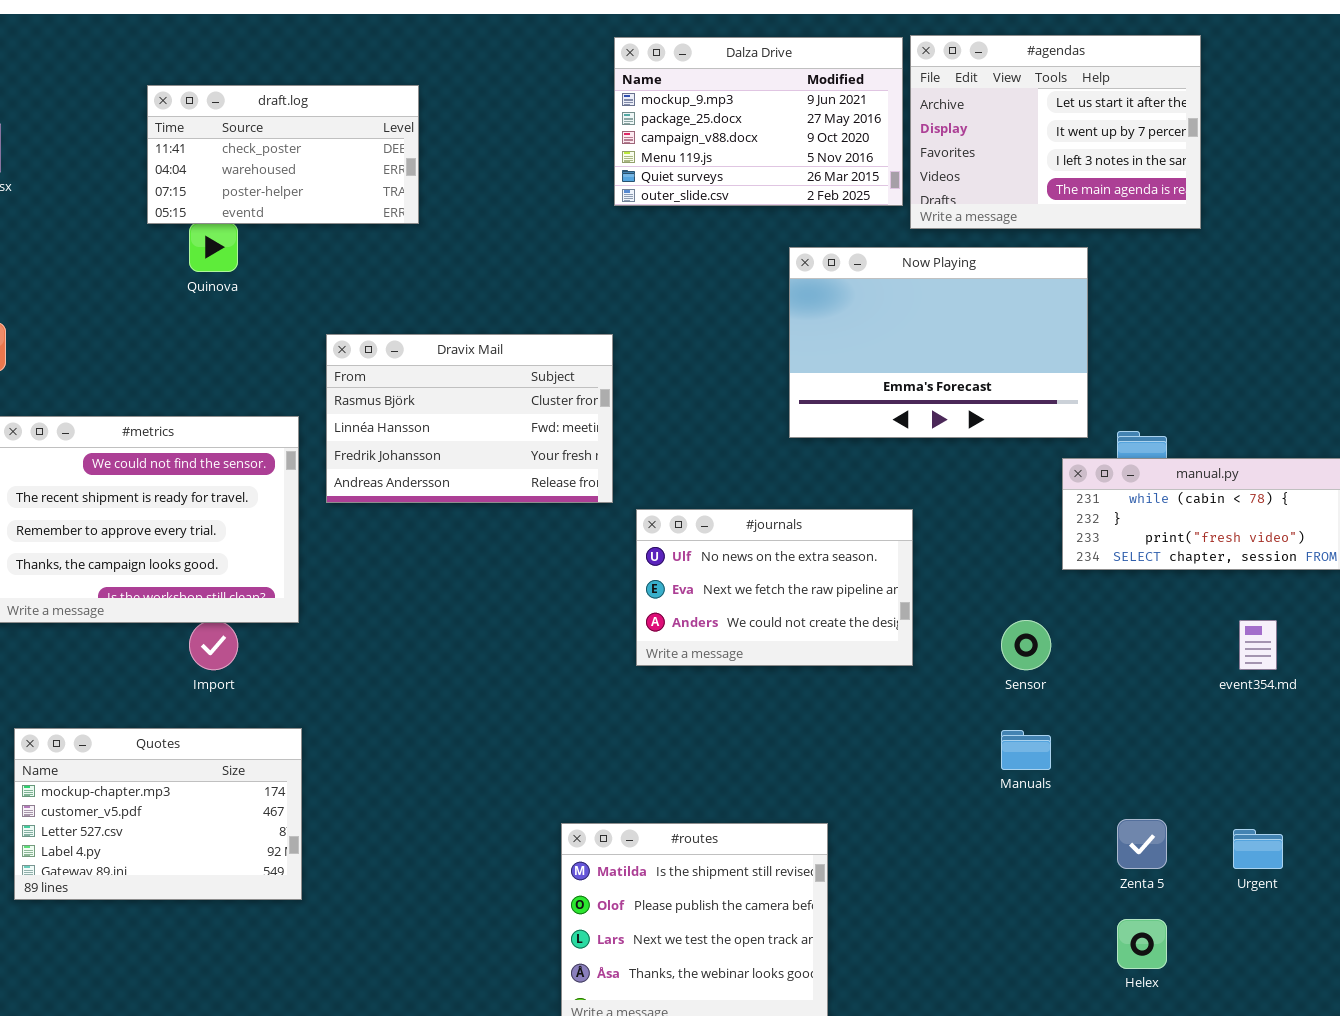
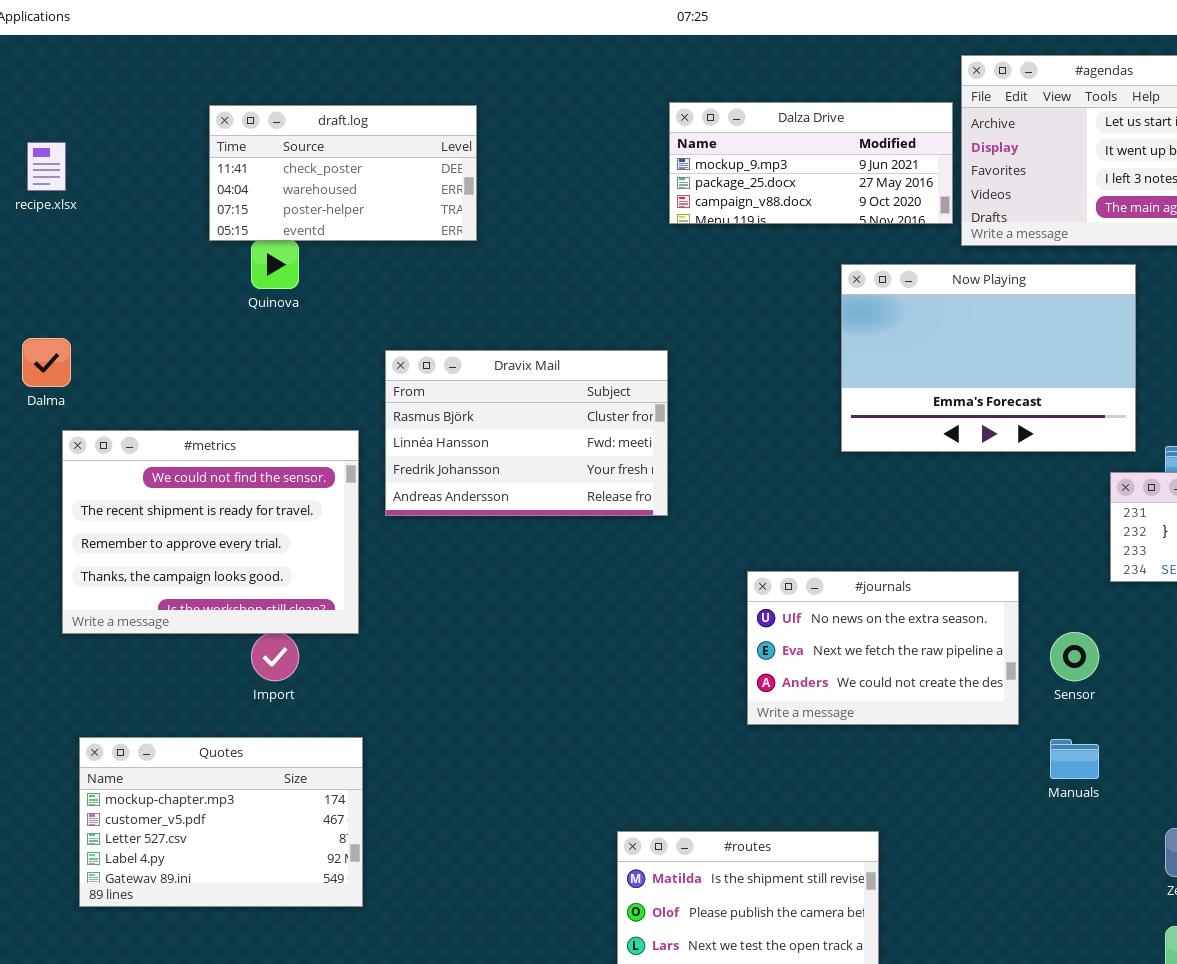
Dalza Drive: [614,37,903,206] -> [669,102,953,224], resized
#journals: [636,509,913,666] -> [747,571,1019,725], moved

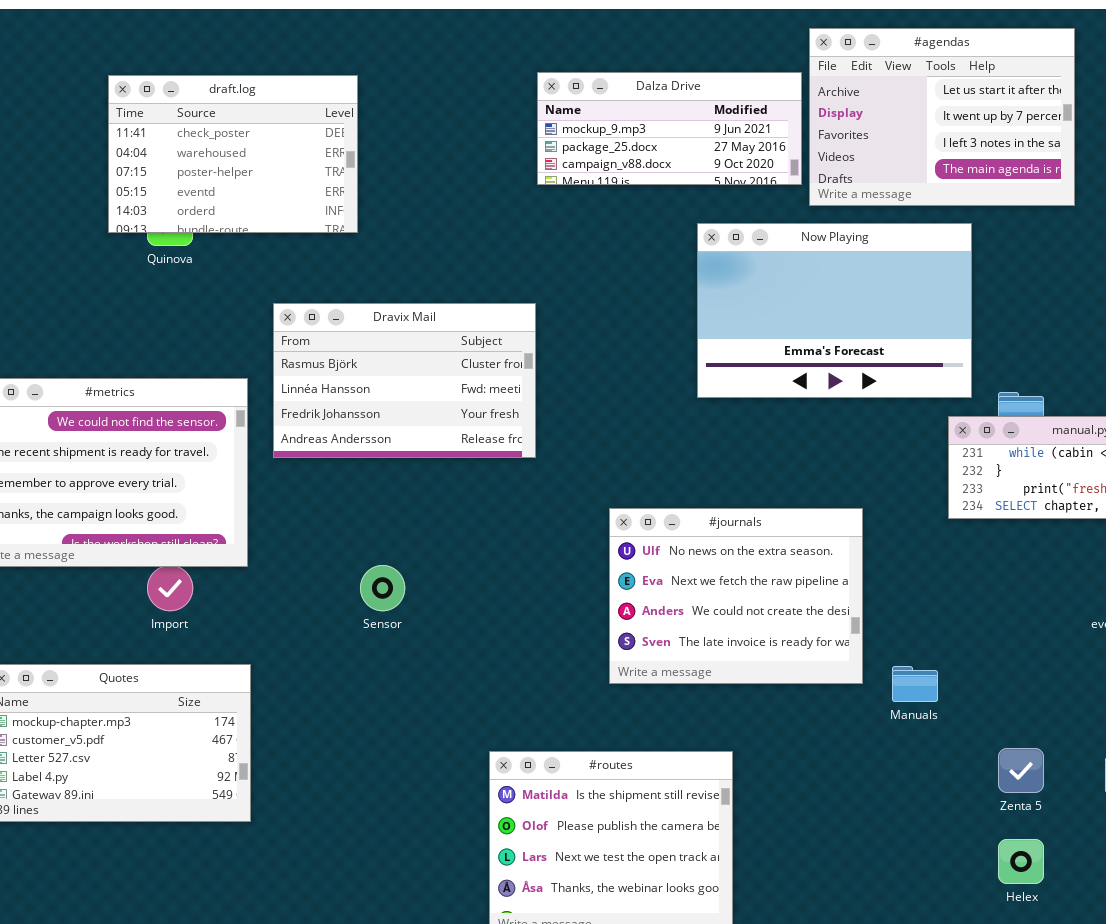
draft.log: [209,105,477,241] -> [108,75,358,233], resized
#journals: [747,571,1019,725] -> [609,508,863,684], resized
Sensor: [1050,632,1099,681] -> [360,565,405,611], moved

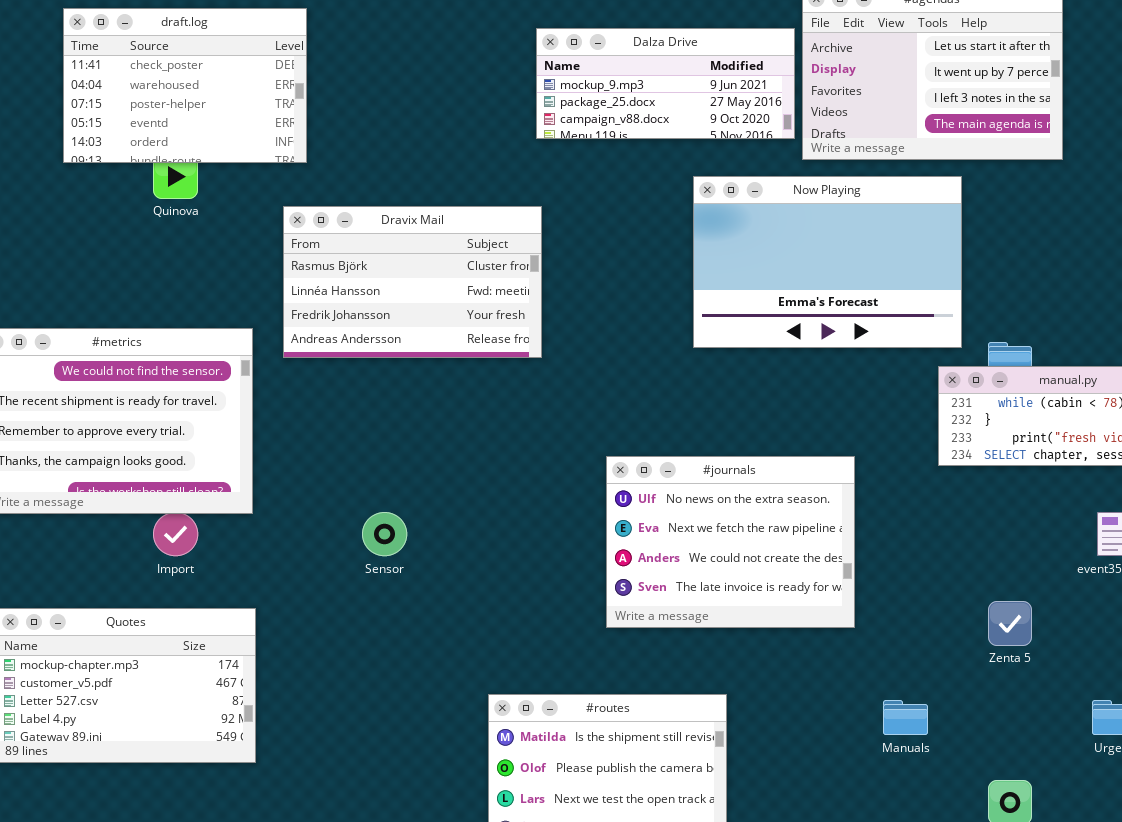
draft.log: [108,75,358,233] -> [63,8,307,163], moved
Dravix Mail: [273,303,536,458] -> [283,206,542,358], moved
Manuals: [892,666,938,702] -> [883,700,928,735], moved
Zenta 5: [998,748,1044,793] -> [988,601,1032,646], moved

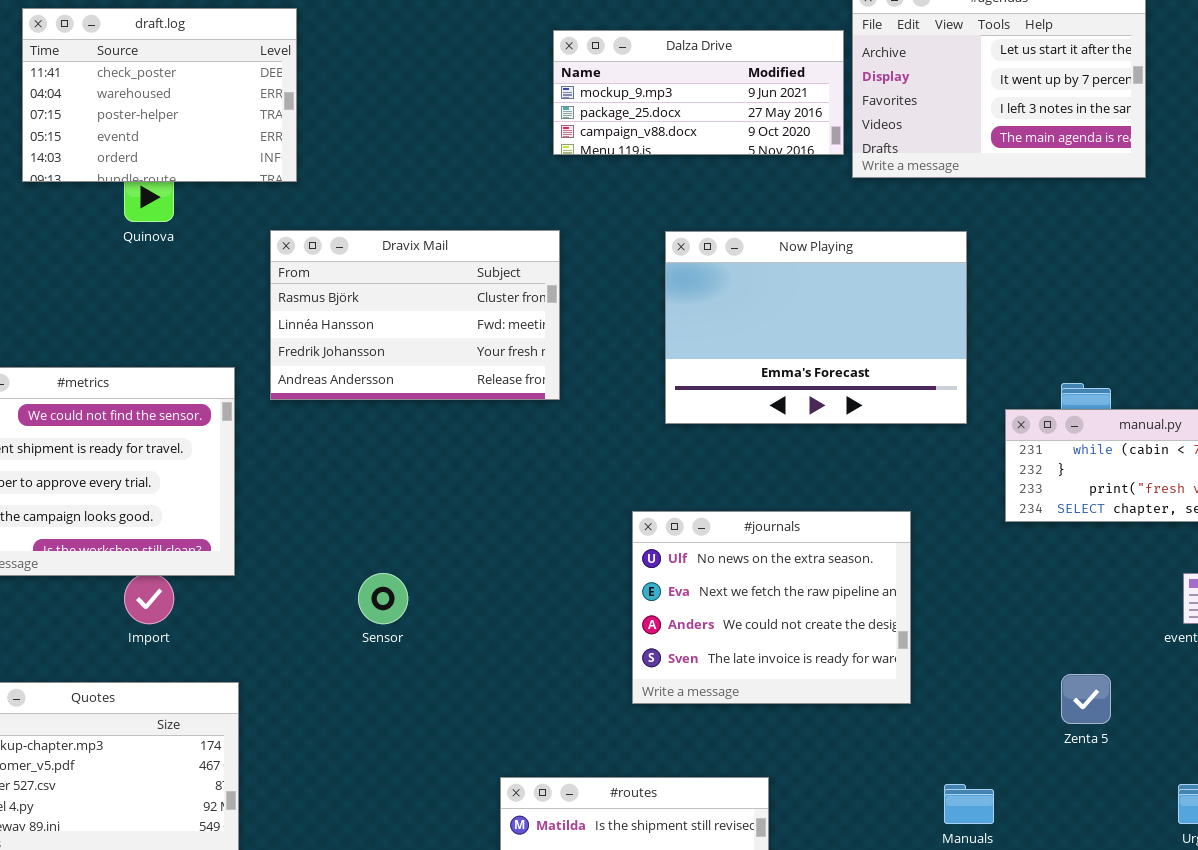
Now Playing: [693,176,962,348] -> [665,231,967,424], moved

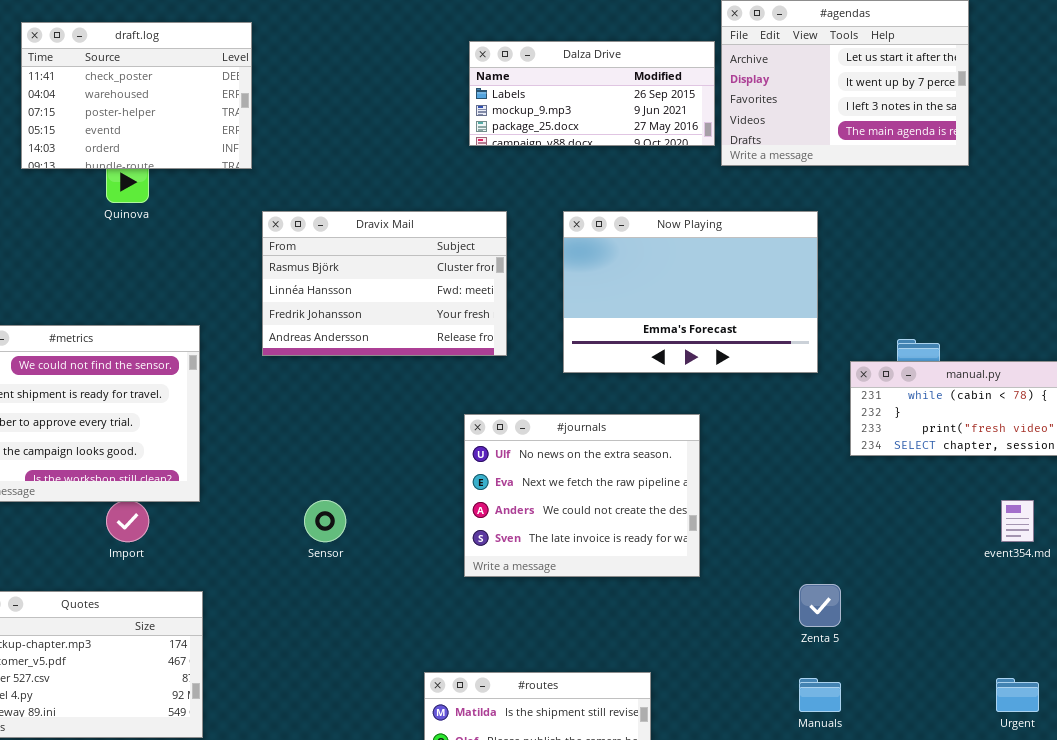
Dalza Drive: [553,30,844,155] -> [469,41,715,146], scrolled up 1 row
Dravix Mail: [270,230,560,400] -> [262,211,507,356], moved
#journals: [632,511,911,704] -> [464,414,700,577], moved
Zenta 5: [1061,674,1111,724] -> [799,584,841,627], moved

